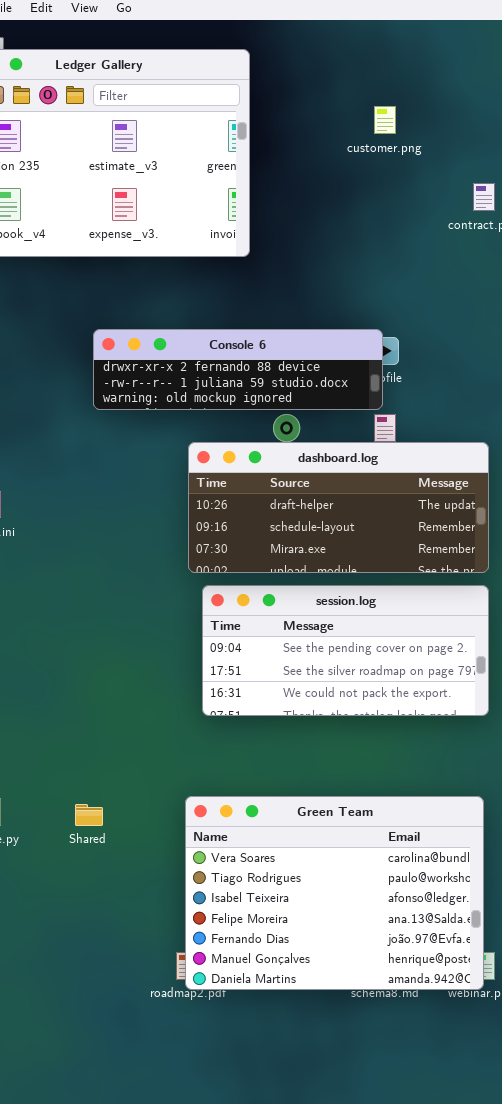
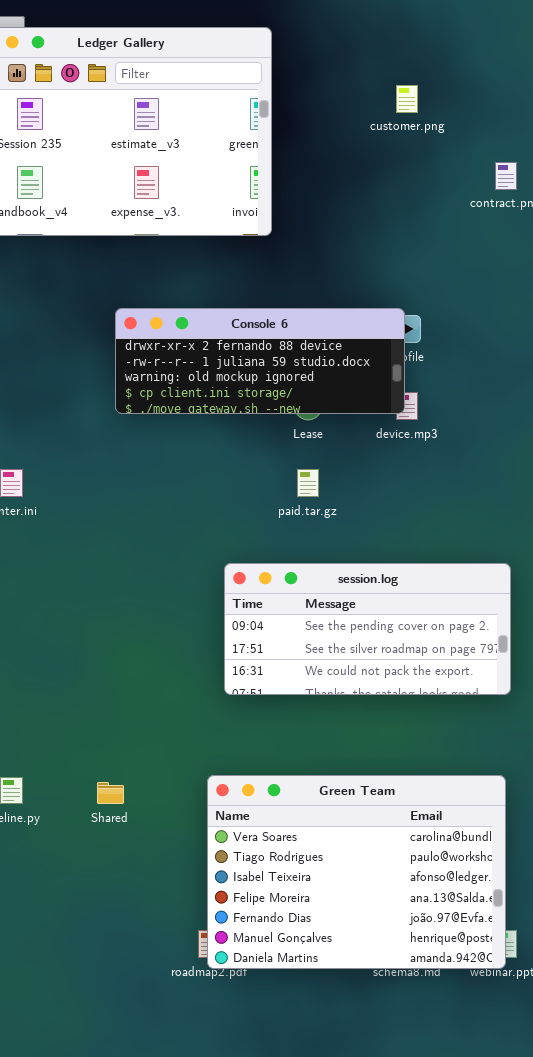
Console 6: [93,329,383,410] -> [115,308,405,414], resized
dashboard.log: [188,442,489,573] -> none, closed

